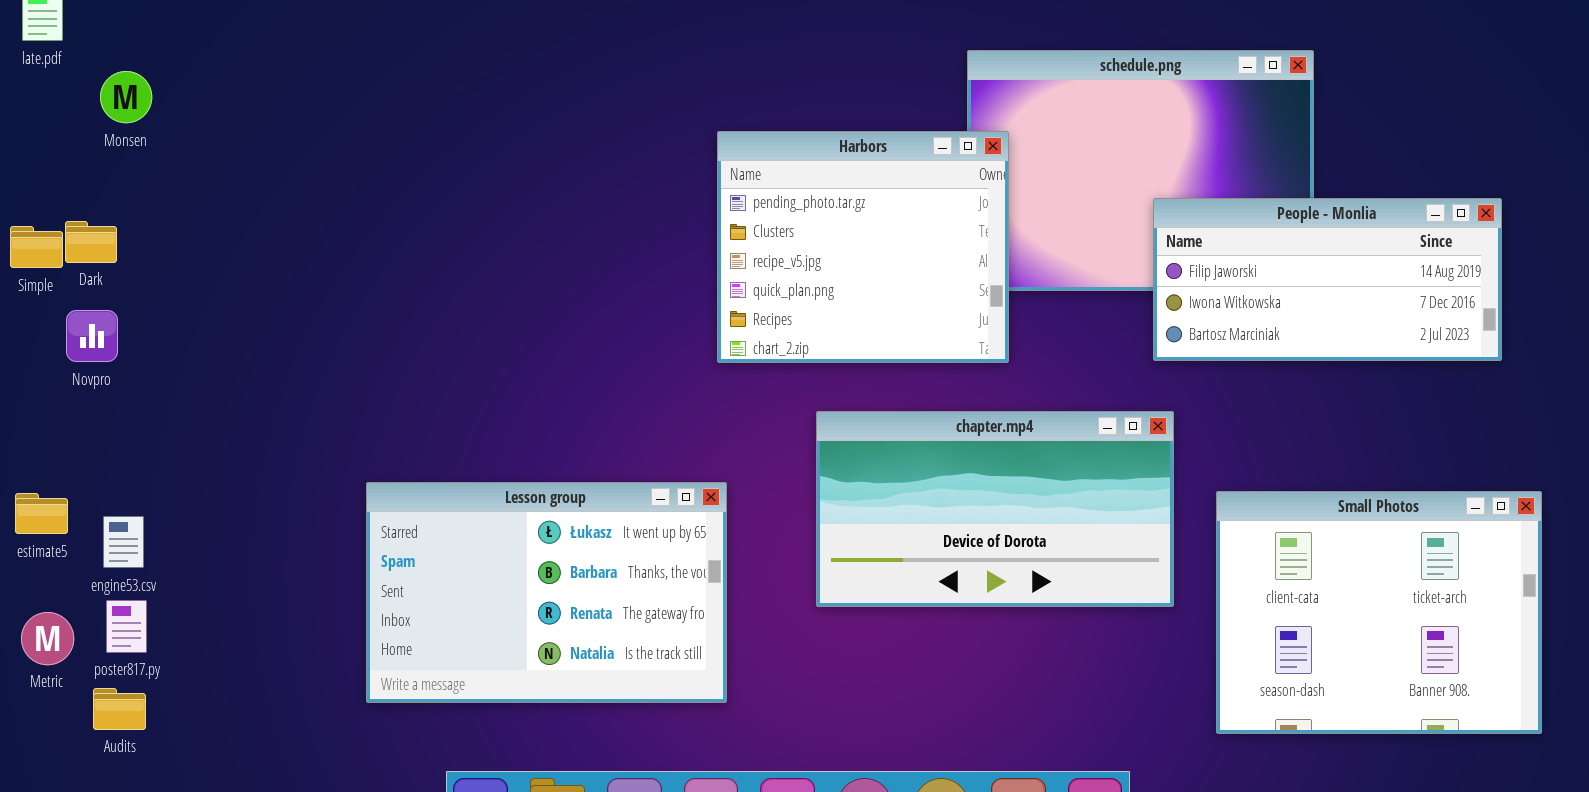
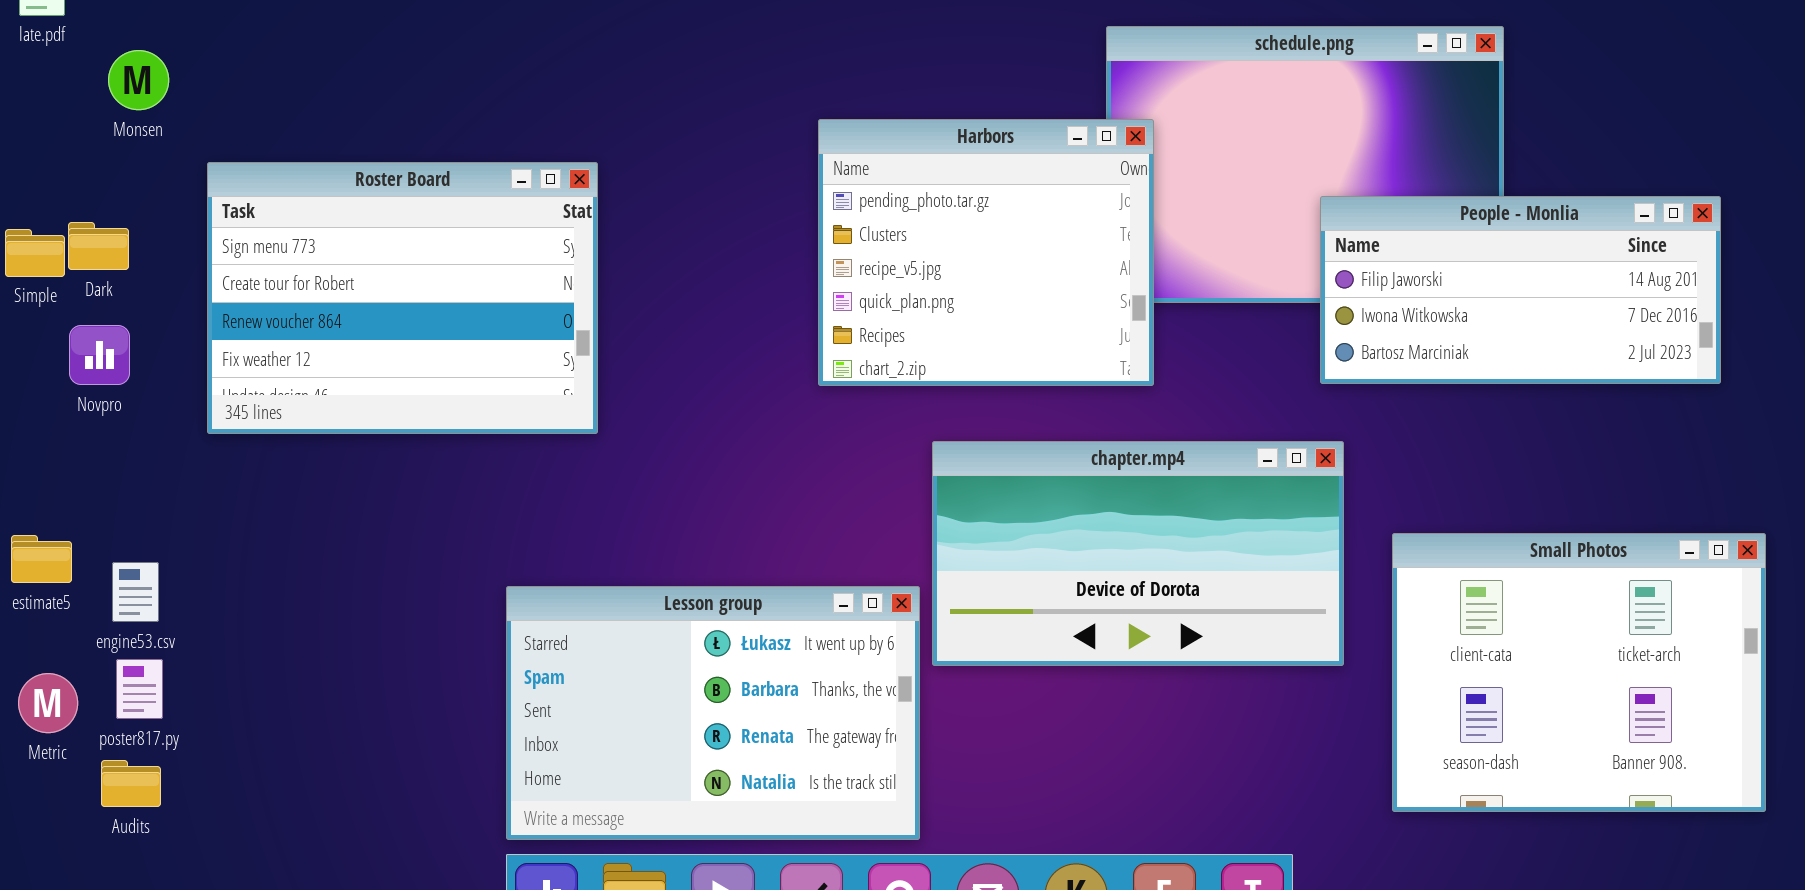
Roster Board: none -> [207,162,598,434], opened
Lesson group: [366,482,727,703] -> [506,586,920,840], moved

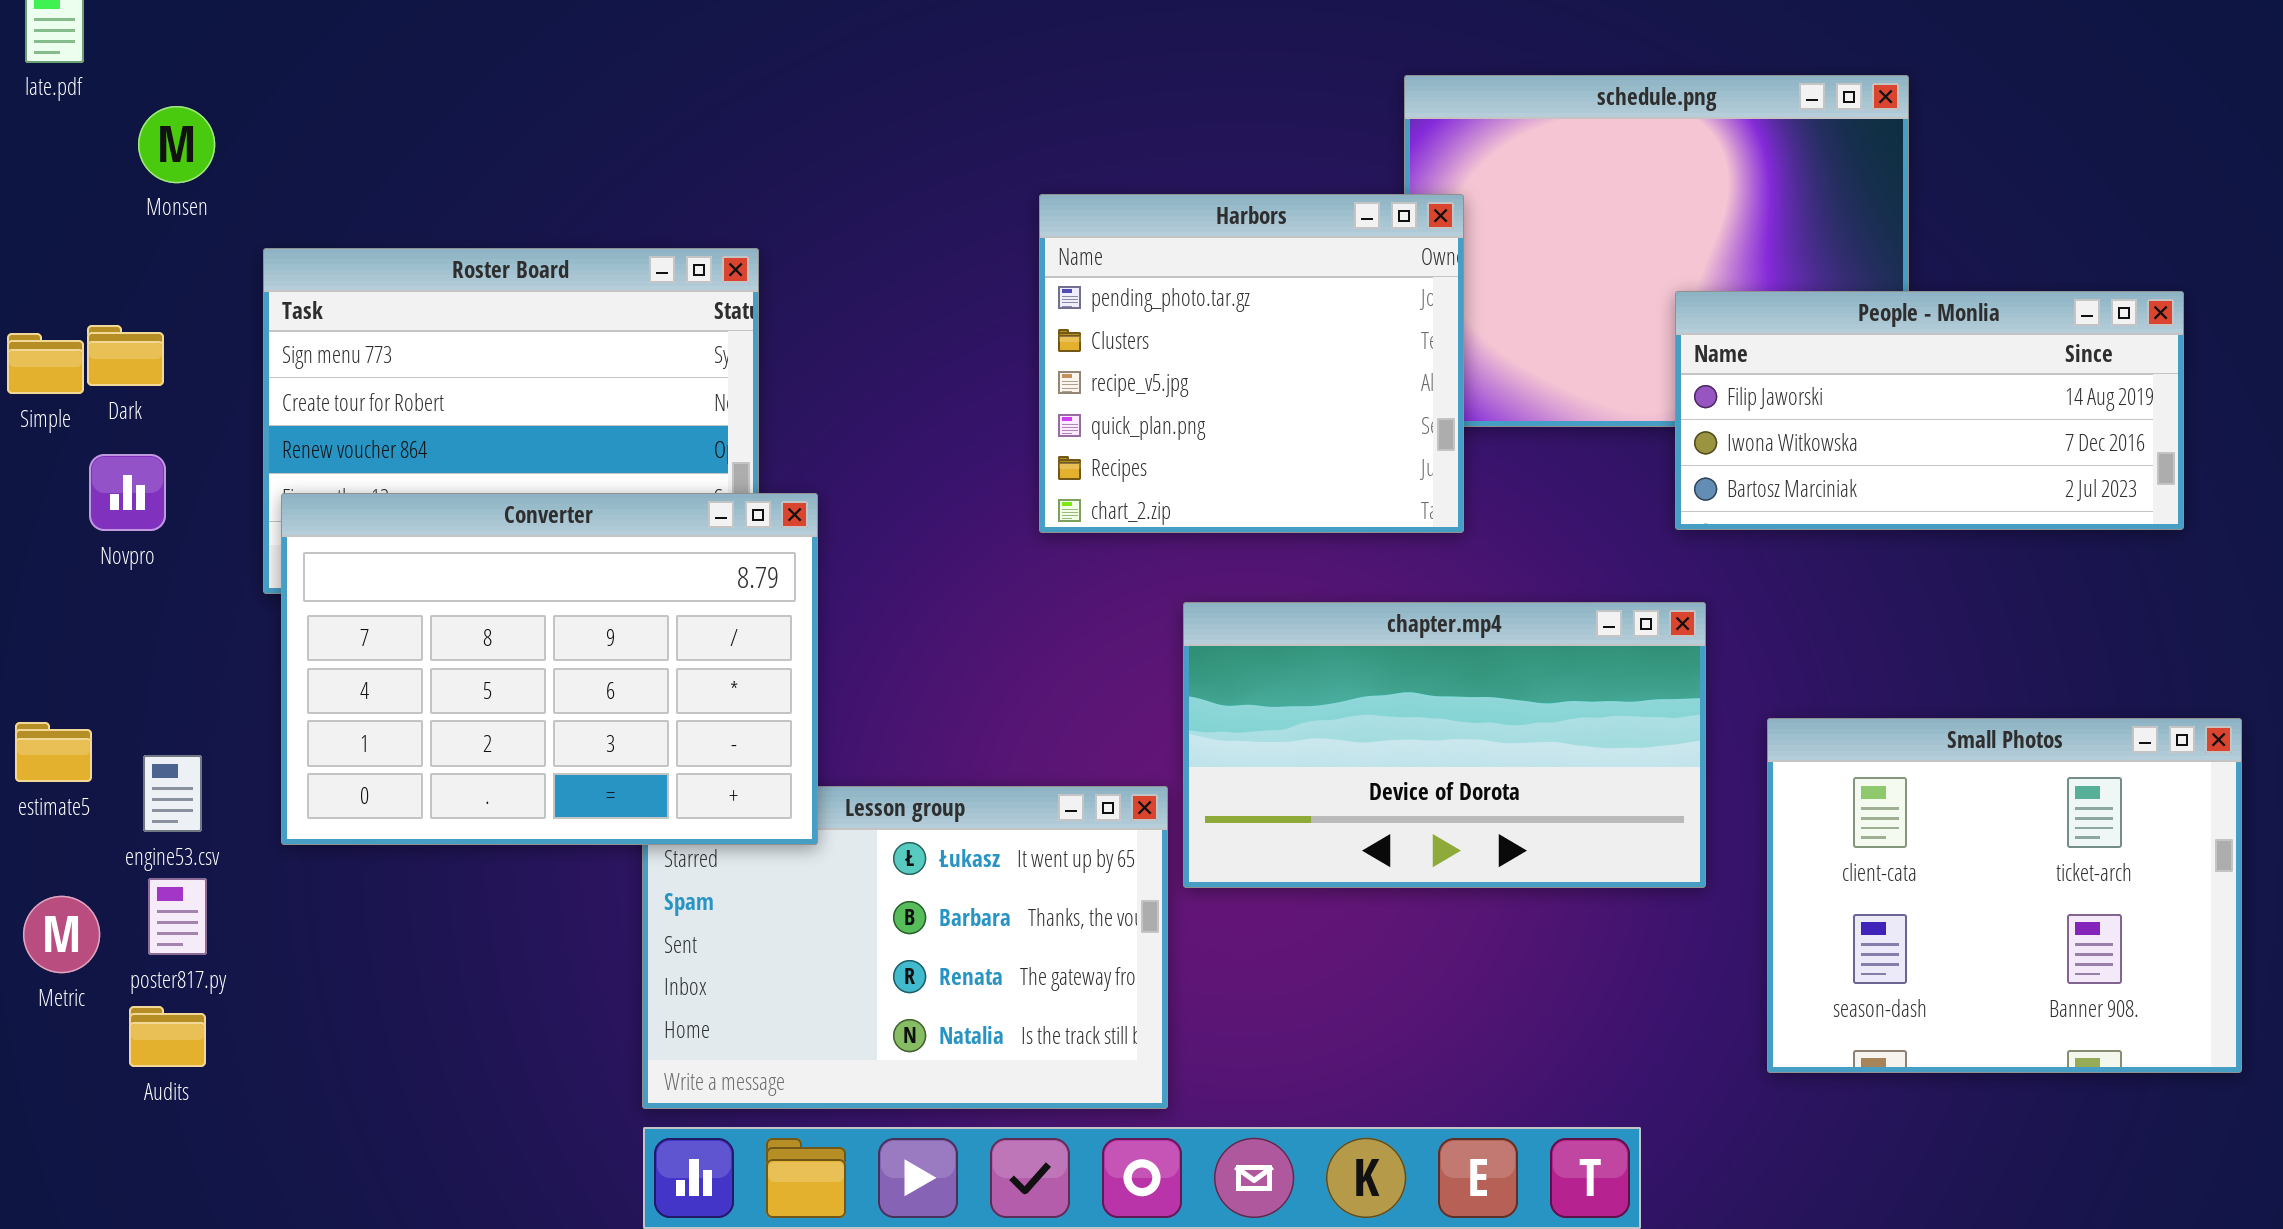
Converter: none -> [281,493,818,845], opened

